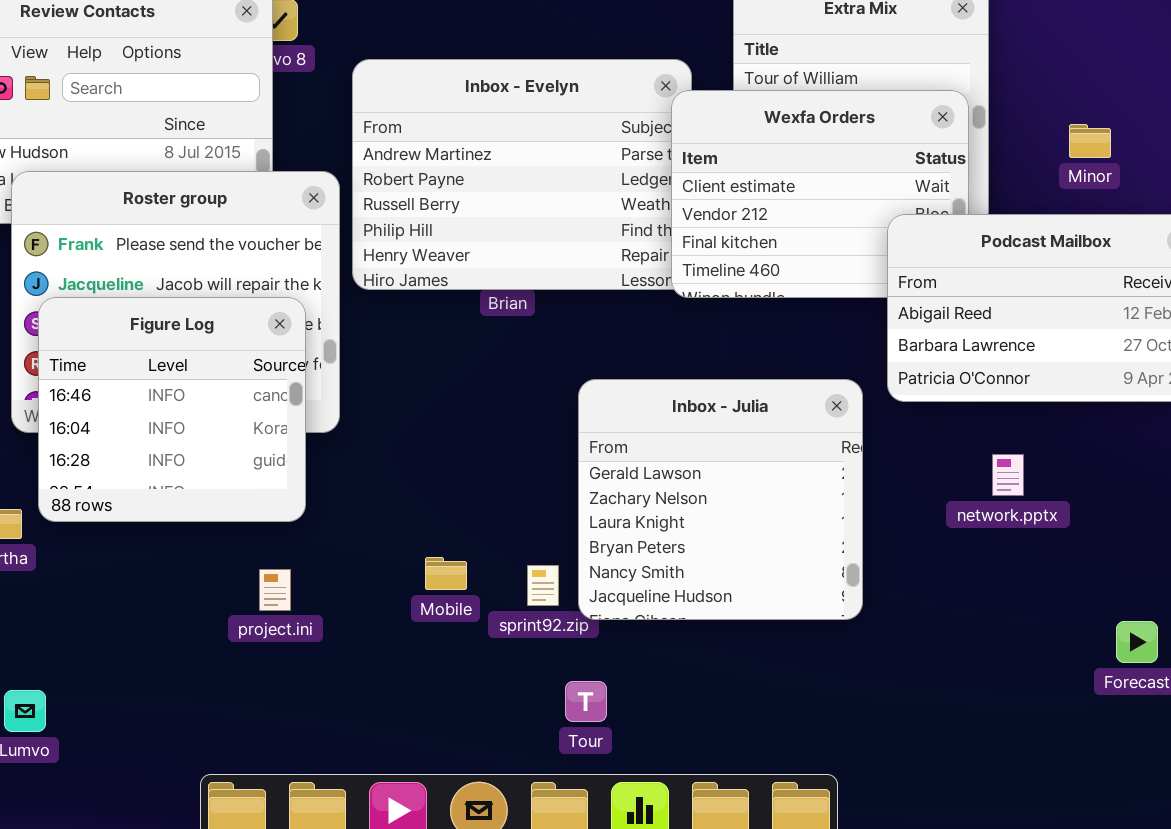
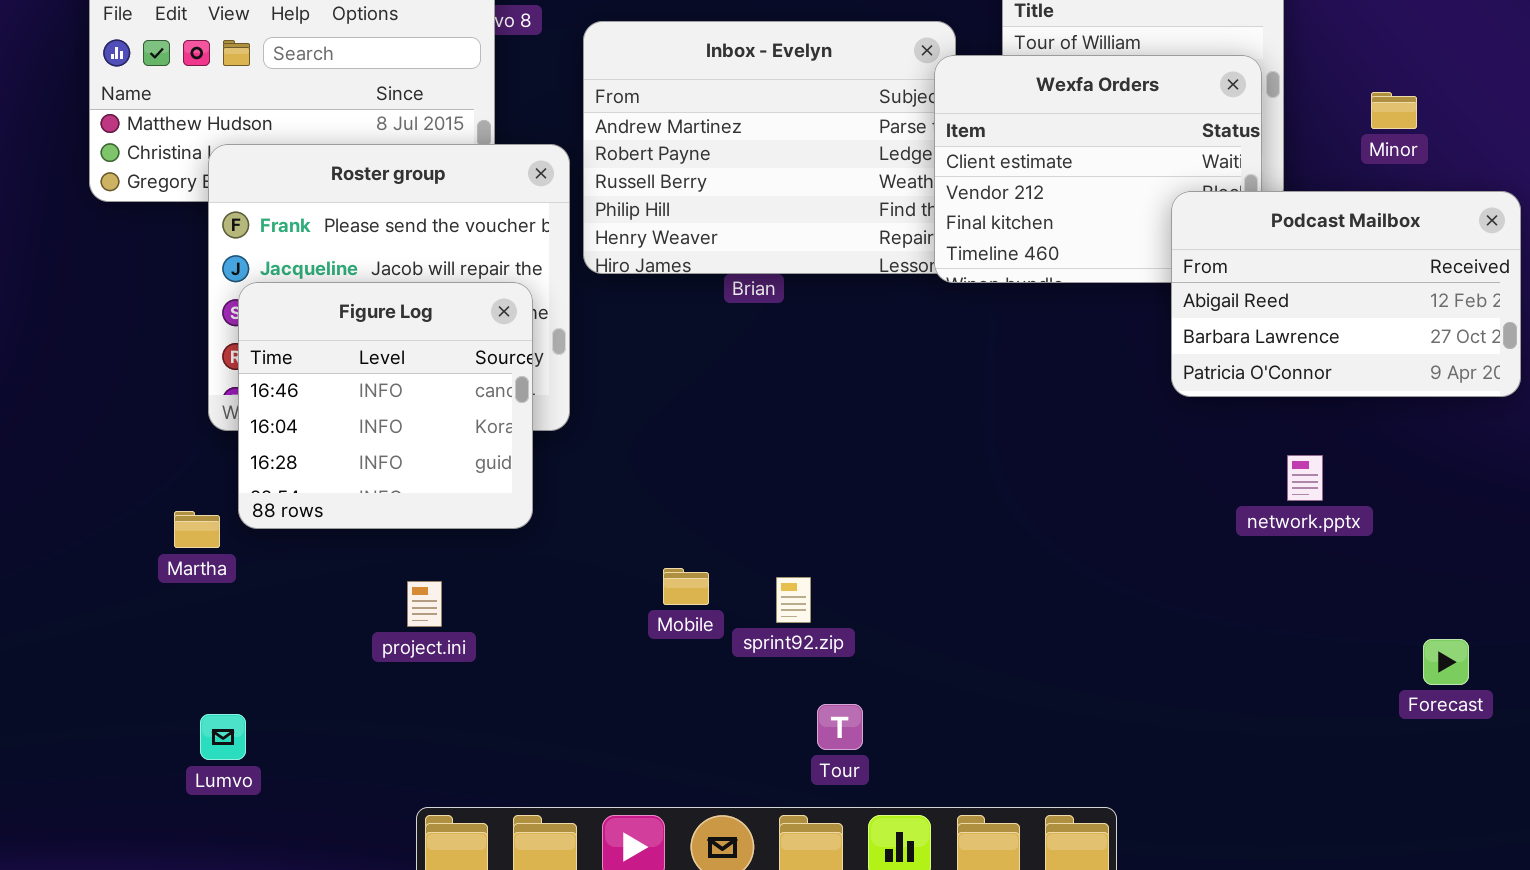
Inbox - Julia: [578,379,863,620] -> none, closed
project.ini: [259,569,291,611] -> [407,581,442,627], moved

